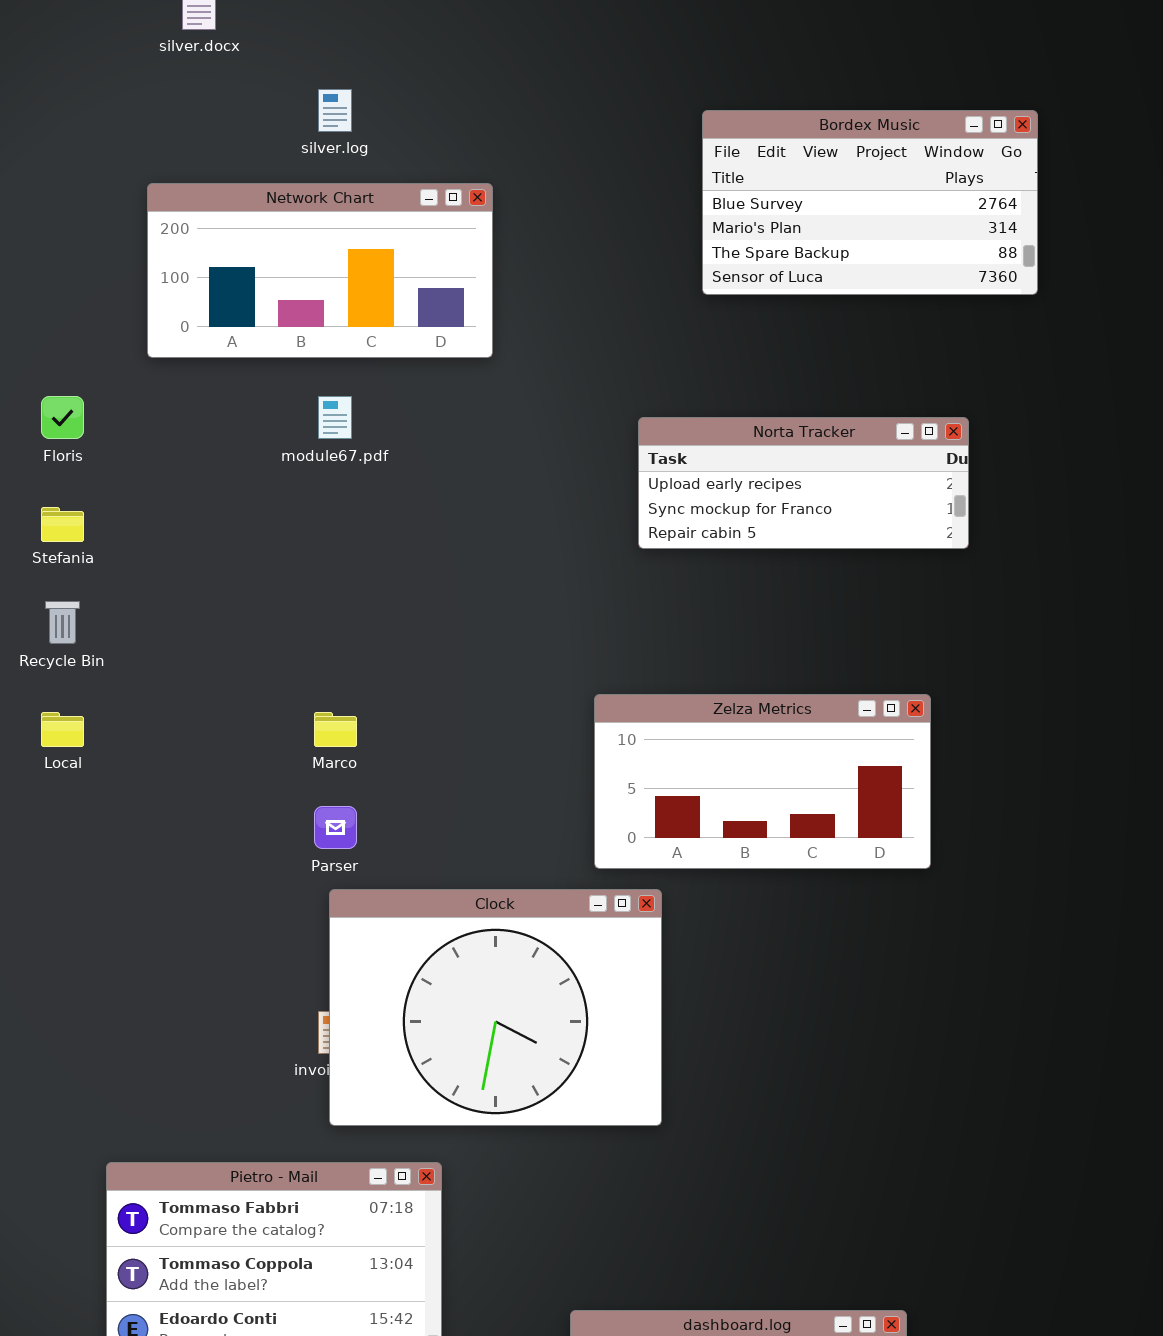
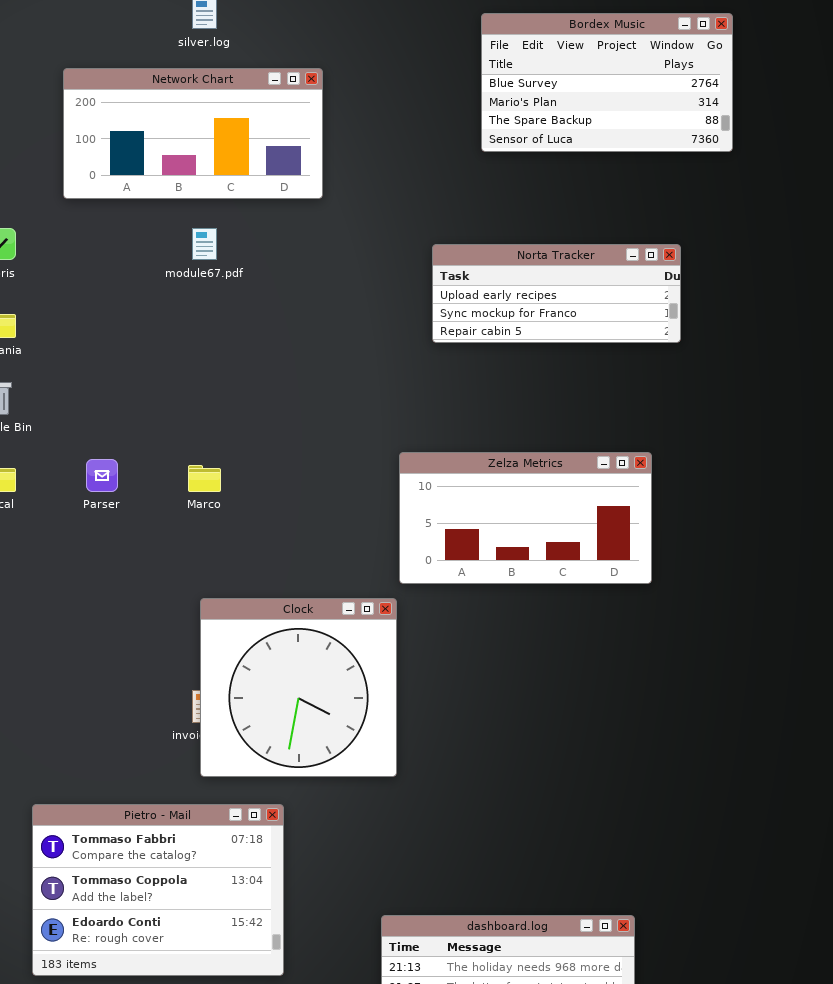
Parser: [314,806,357,849] -> [86,459,118,492], moved
Clock: [329,889,662,1126] -> [200,598,397,777], resized

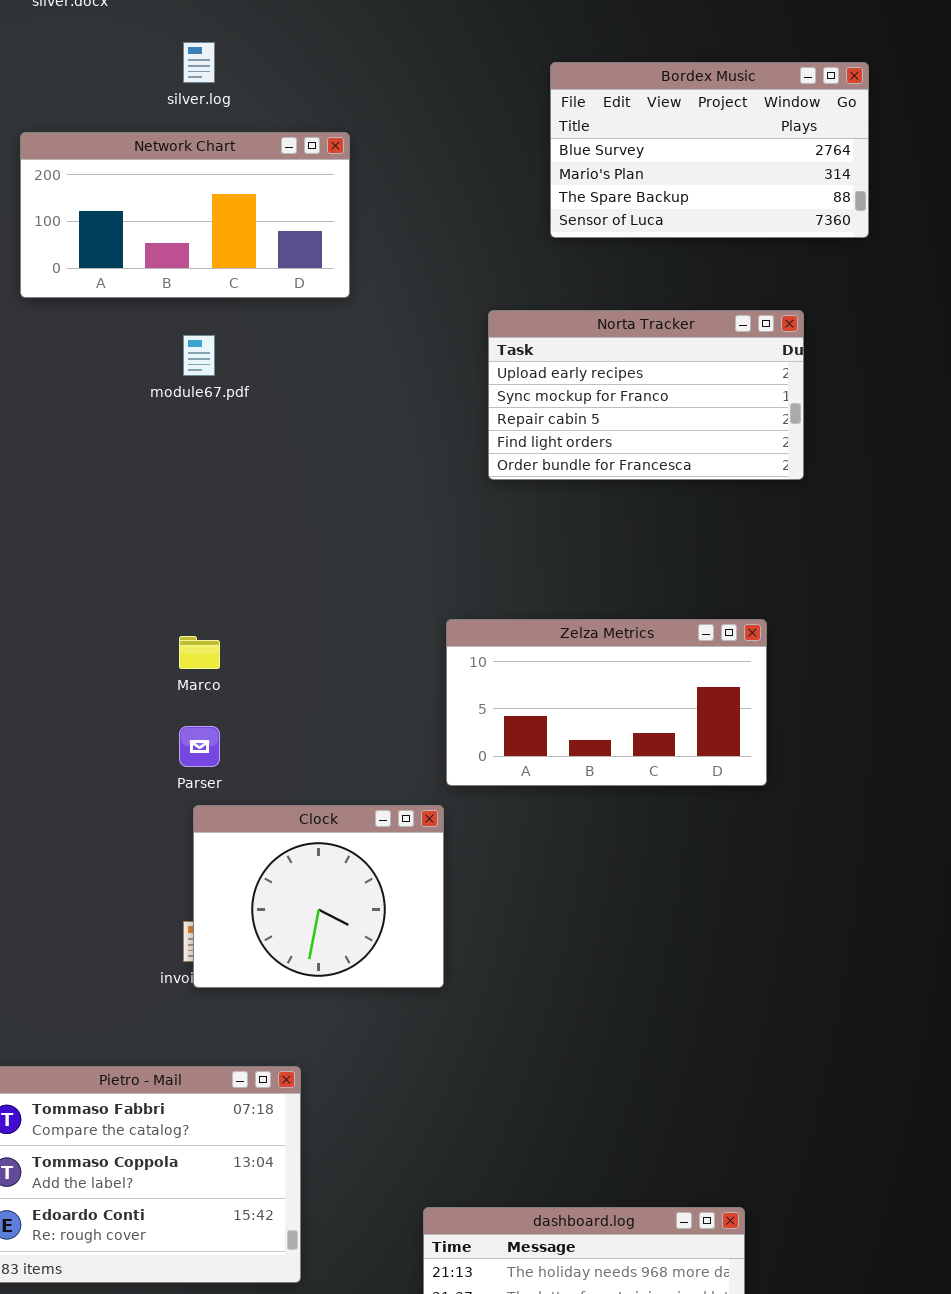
Norta Tracker: [432,244,681,343] -> [488,310,804,480], resized
Parser: [86,459,118,492] -> [179,726,220,767], moved
Clock: [200,598,397,777] -> [193,805,444,988], resized

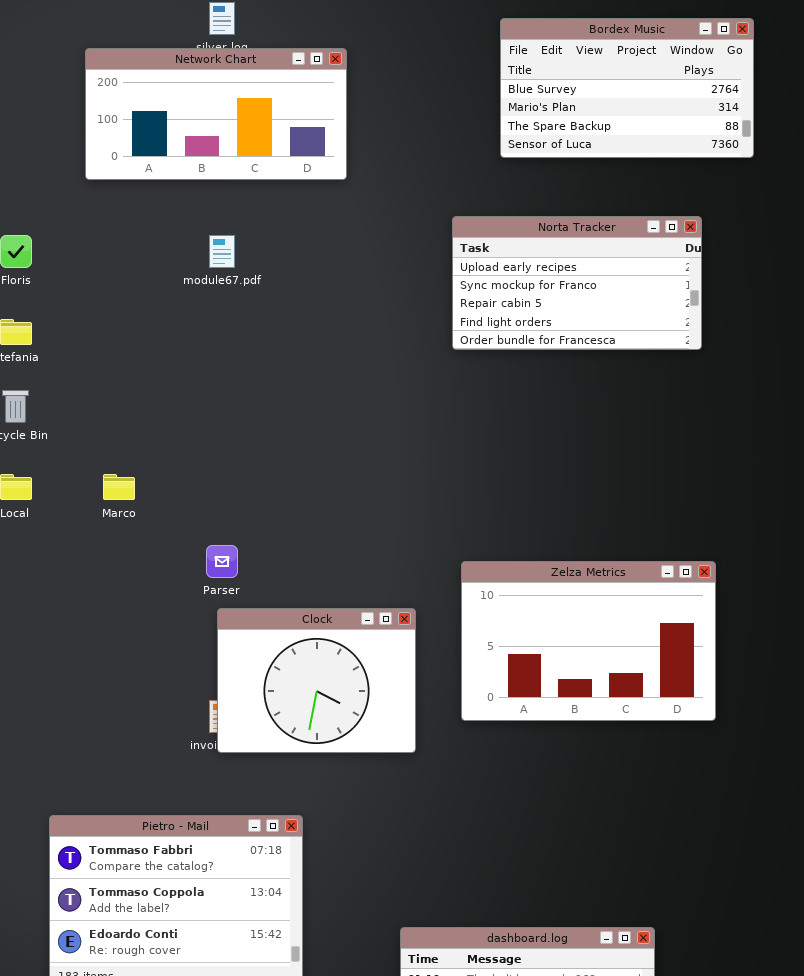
Network Chart: [20,132,350,298] -> [85,48,347,180], moved
Zelza Metrics: [446,619,767,786] -> [461,561,716,721], moved, resized
Marco: [179,636,220,669] -> [103,474,135,500], moved

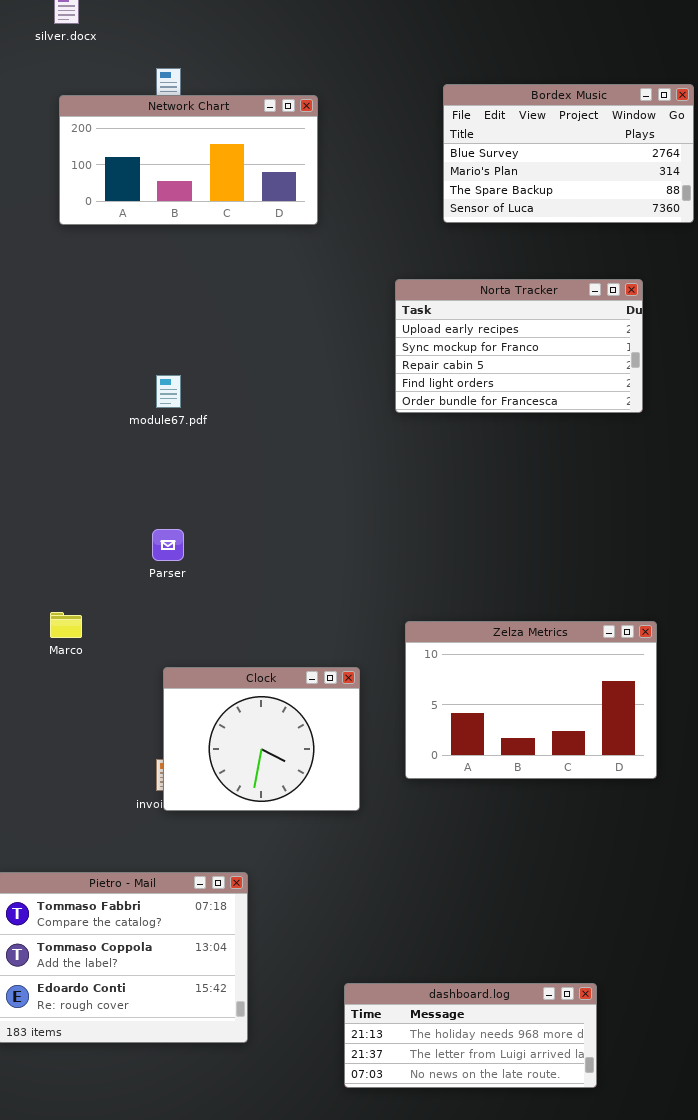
Network Chart: [85,48,347,180] -> [59,95,318,225], moved
module67.pdf: [209,235,235,268] -> [156,375,181,408], moved
Marco: [103,474,135,500] -> [50,612,82,638], moved
Parser: [206,545,238,578] -> [152,529,184,561], moved

